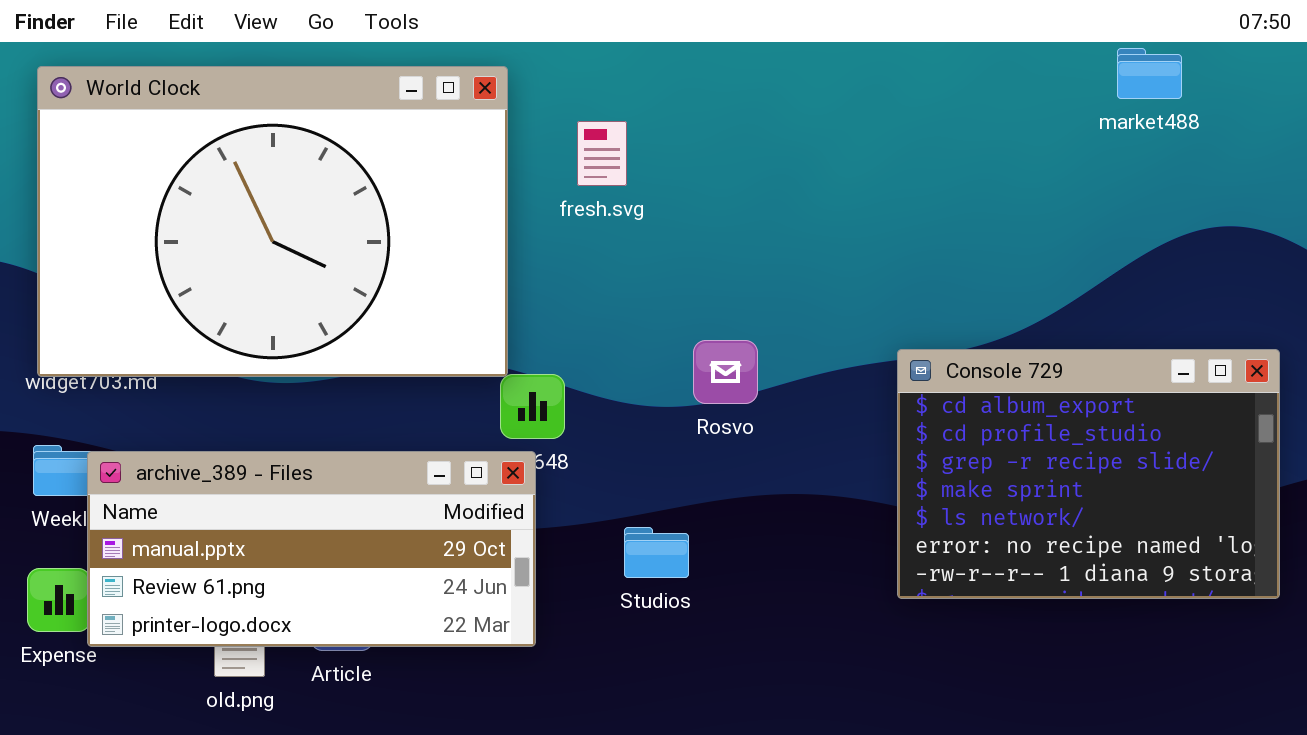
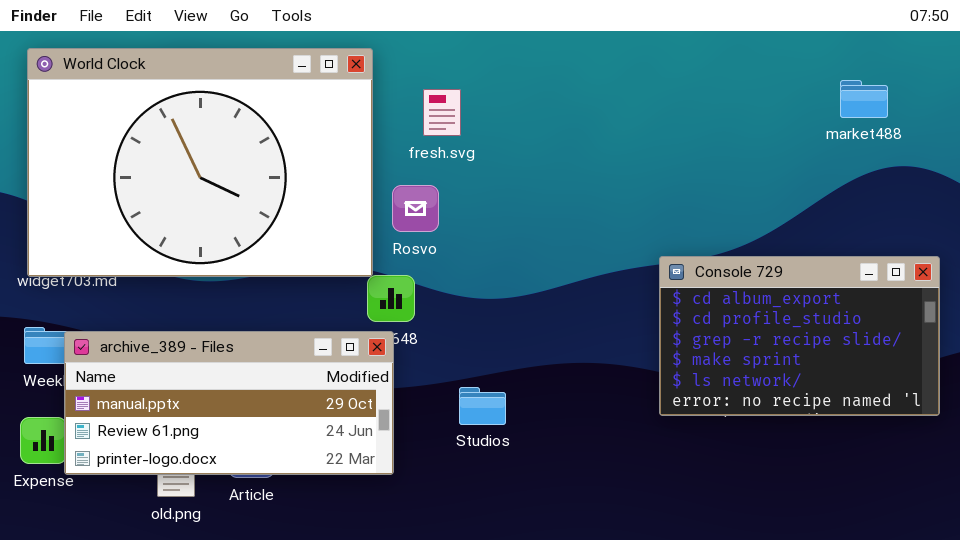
market488: [1117,48,1182,99] -> [840,80,888,118], moved
Rosvo: [693,340,758,404] -> [392,185,439,232], moved
Console 729: [897,349,1280,599] -> [659,256,940,416], resized

